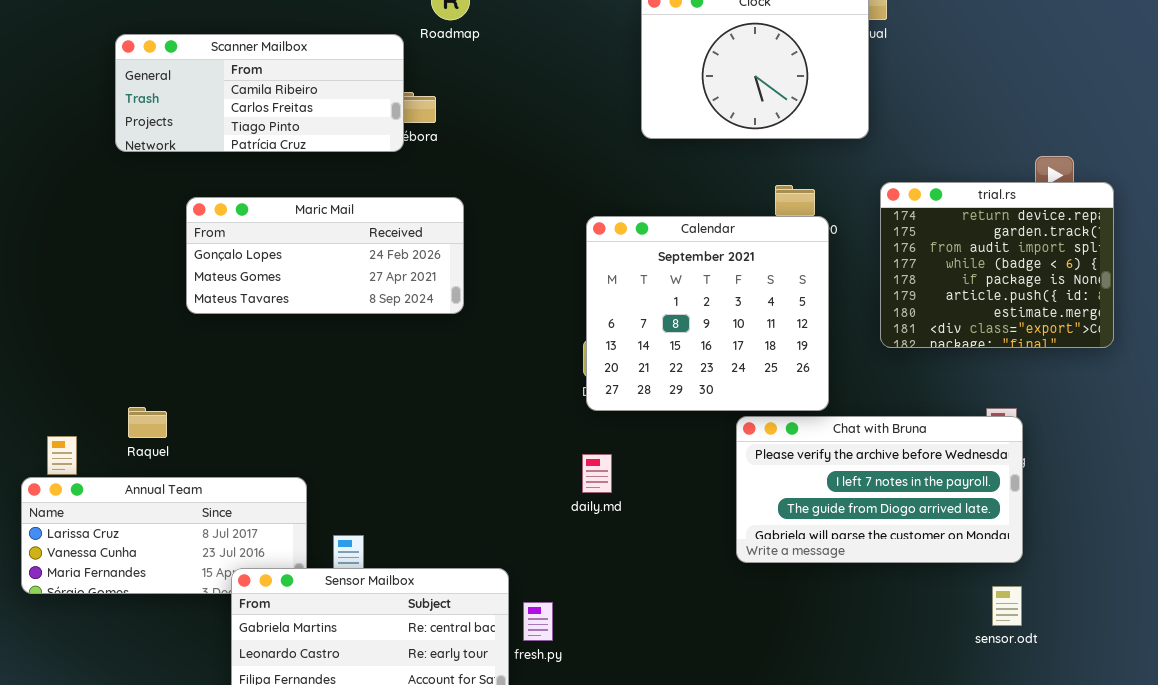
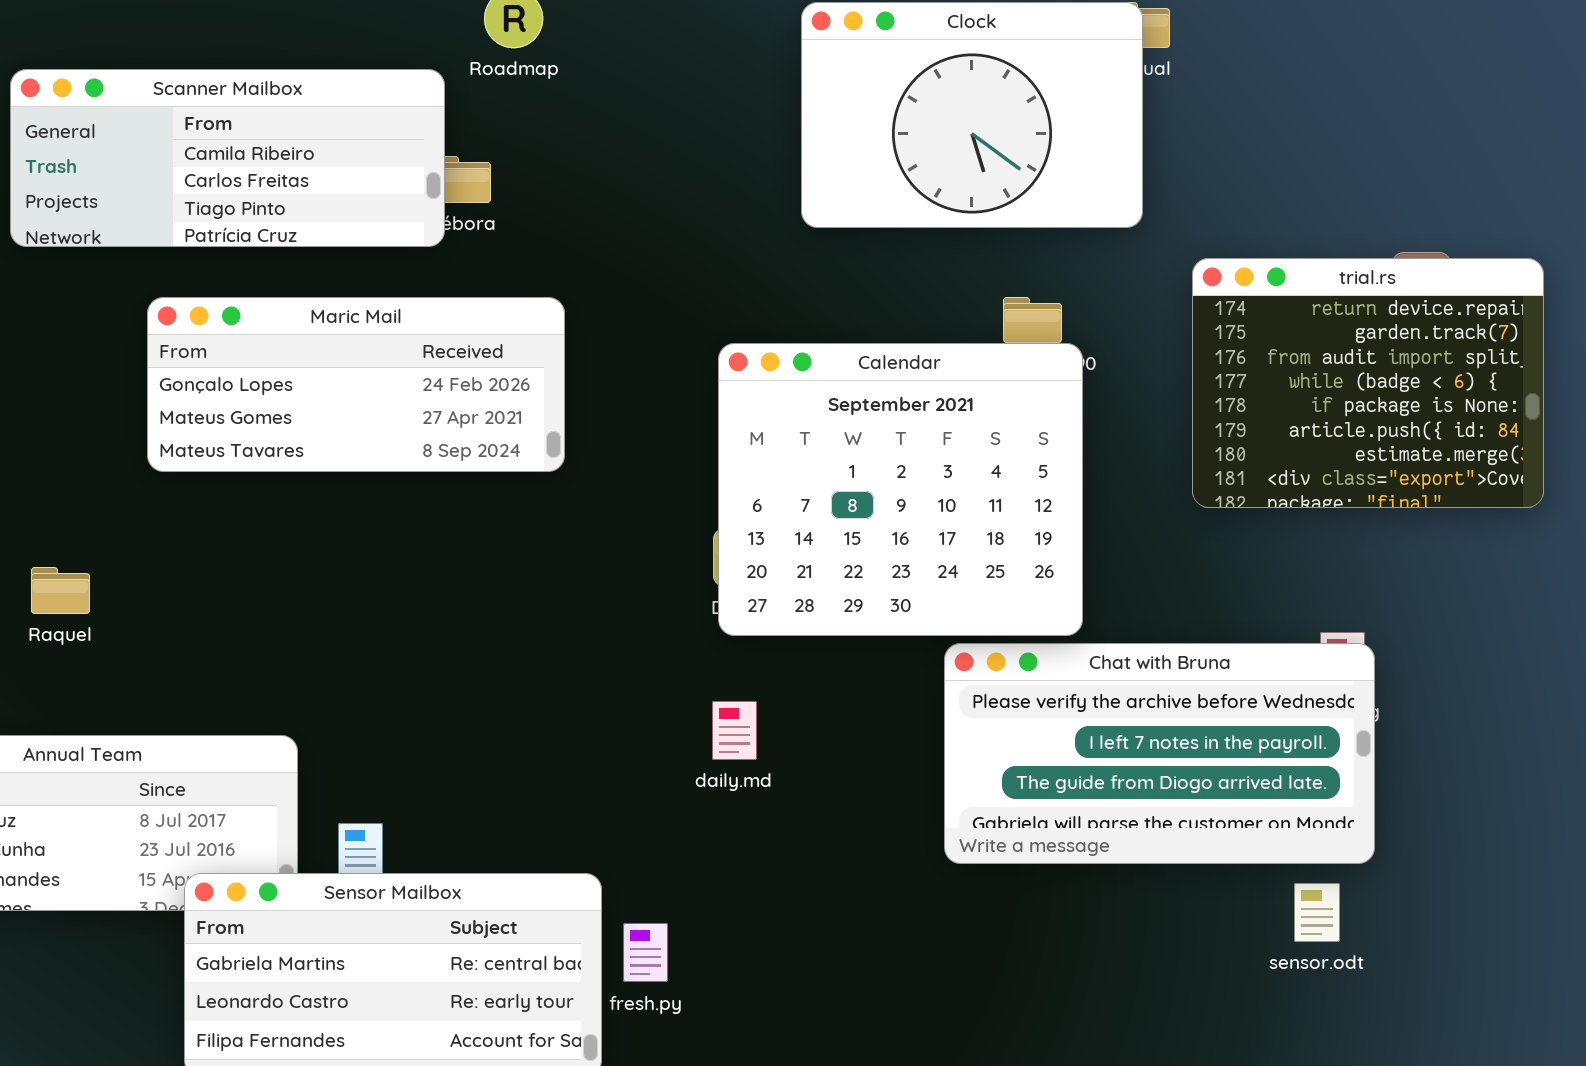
trial.rs: [880,182,1114,348] -> [1192,258,1544,508], moved
Maric Mail: [186,197,464,314] -> [147,297,565,472], moved
Raquel: [128,407,167,438] -> [31,567,90,614], moved
sensor.odt: [992,586,1022,626] -> [1294,883,1340,942], moved

